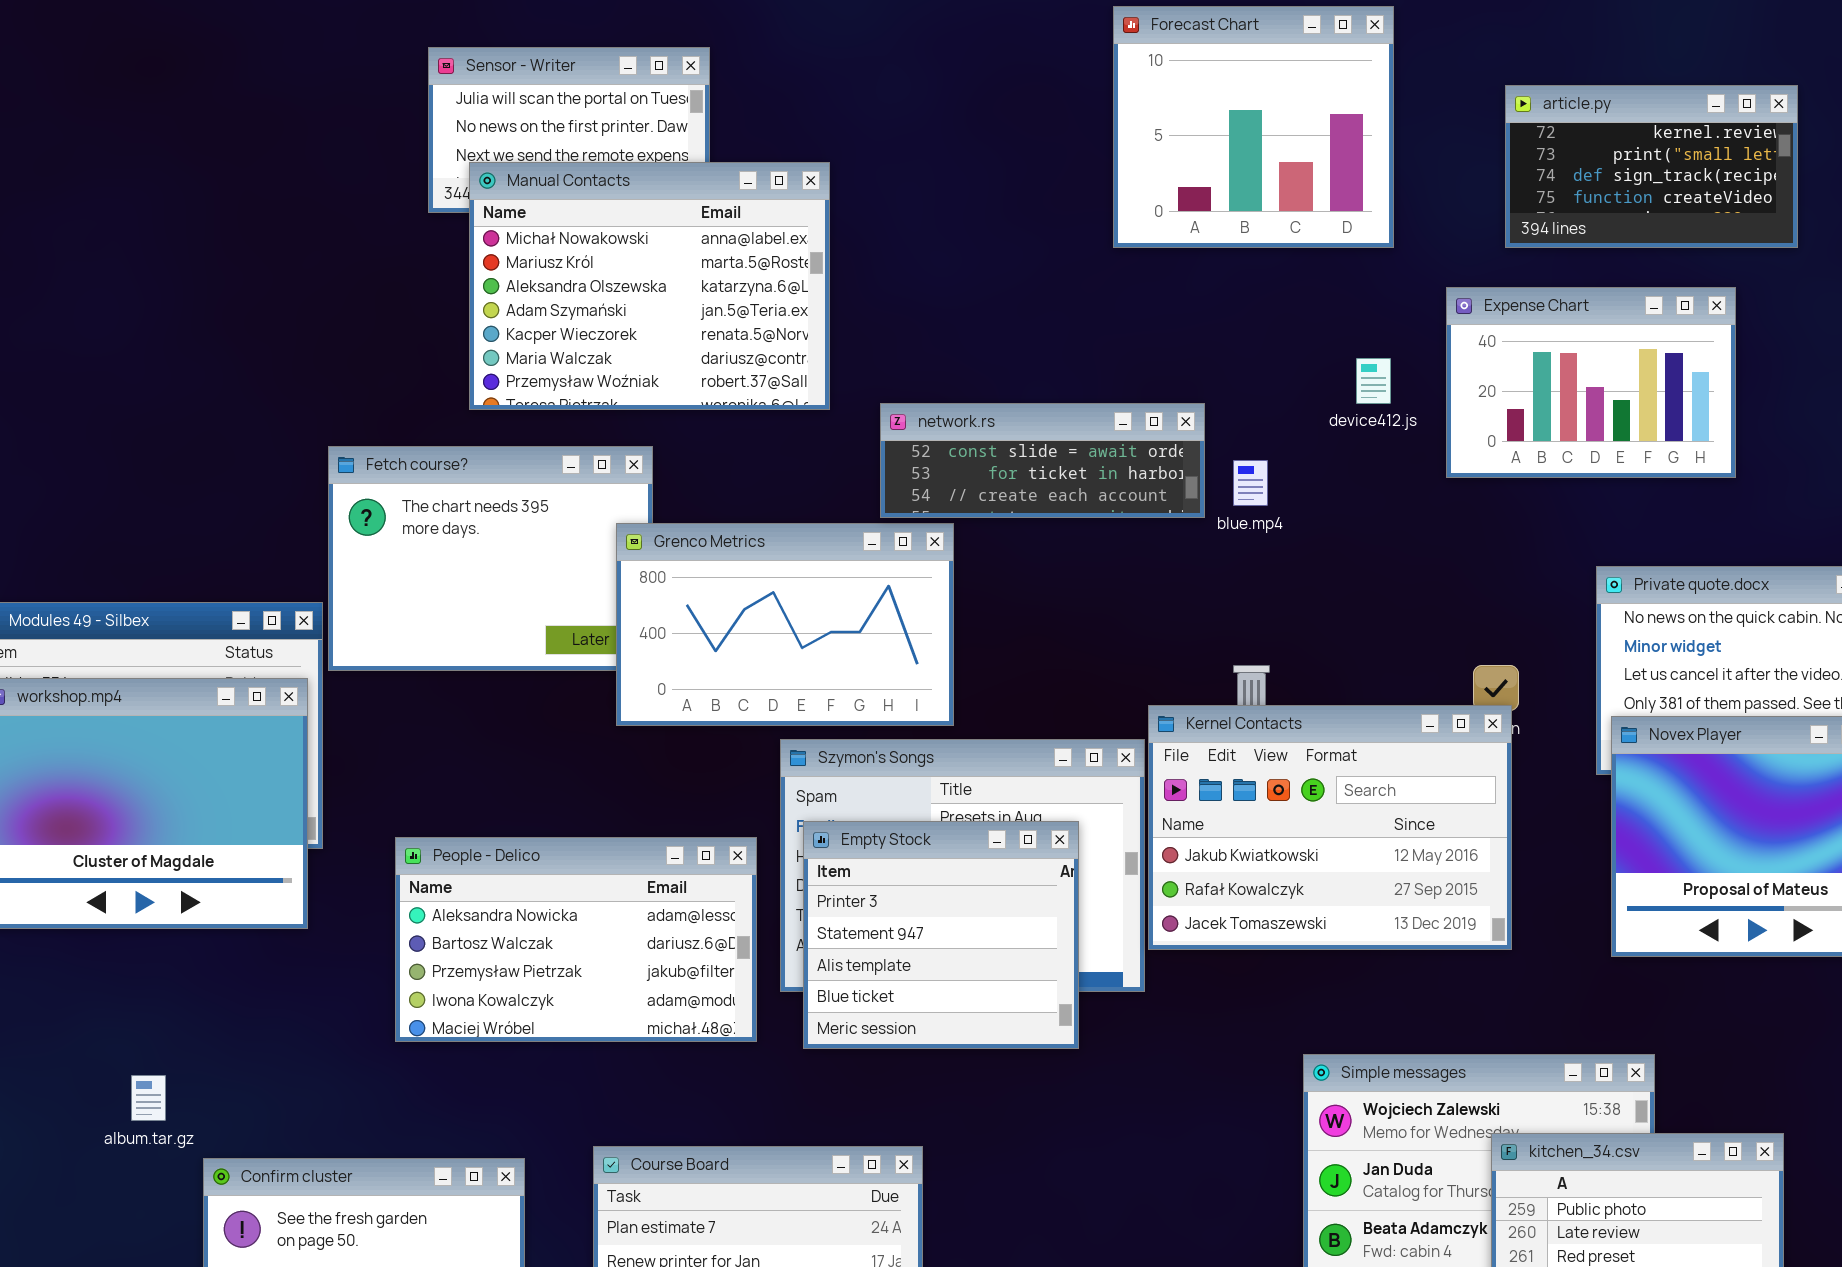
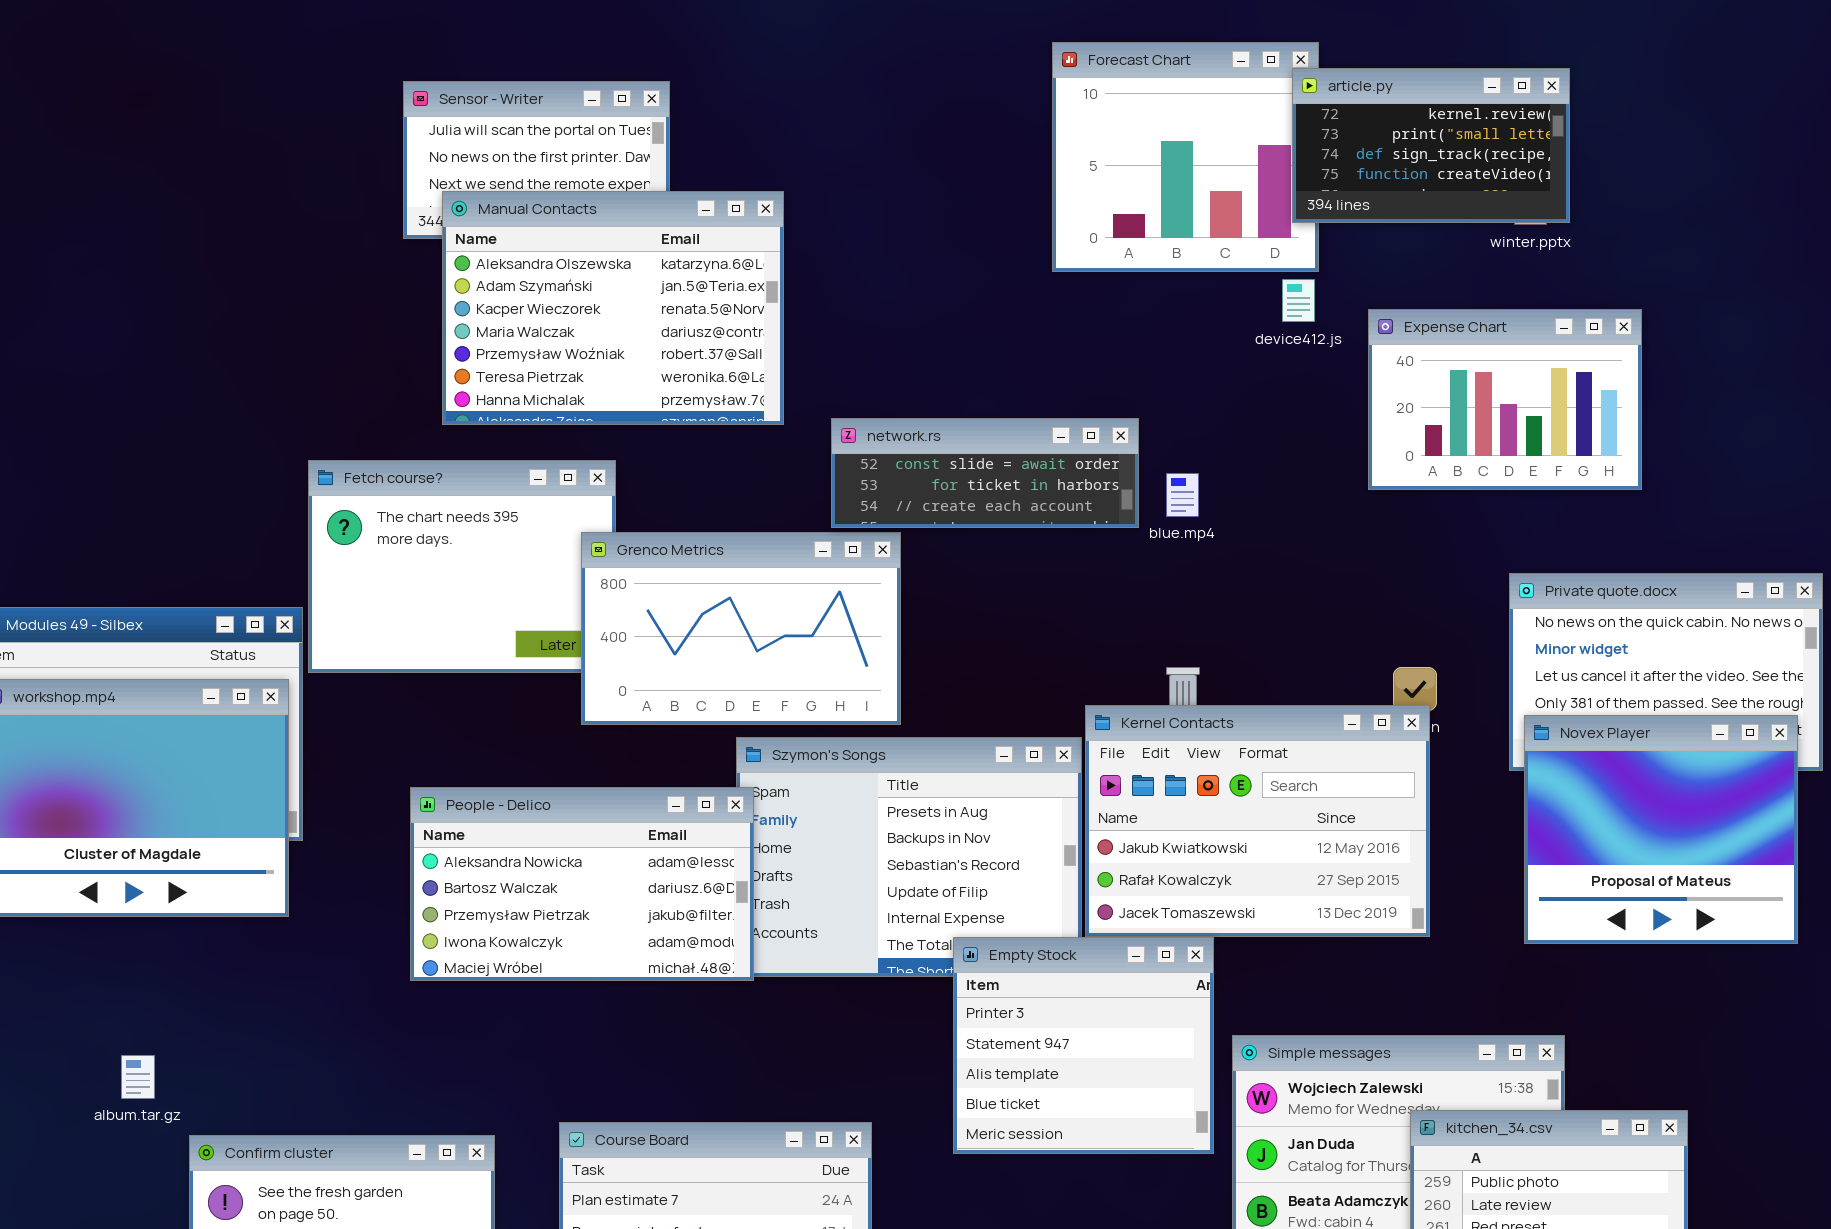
article.py: [1505,85,1798,248] -> [1292,68,1570,223], moved
Manual Contacts: [469,162,830,410] -> [442,191,784,425], scrolled down 2 rows
device412.js: [1356,358,1391,404] -> [1282,279,1315,322], moved
Empty Stock: [803,821,1079,1049] -> [953,937,1214,1154], moved
People - Delico: [395,837,757,1042] -> [410,787,754,981], moved

